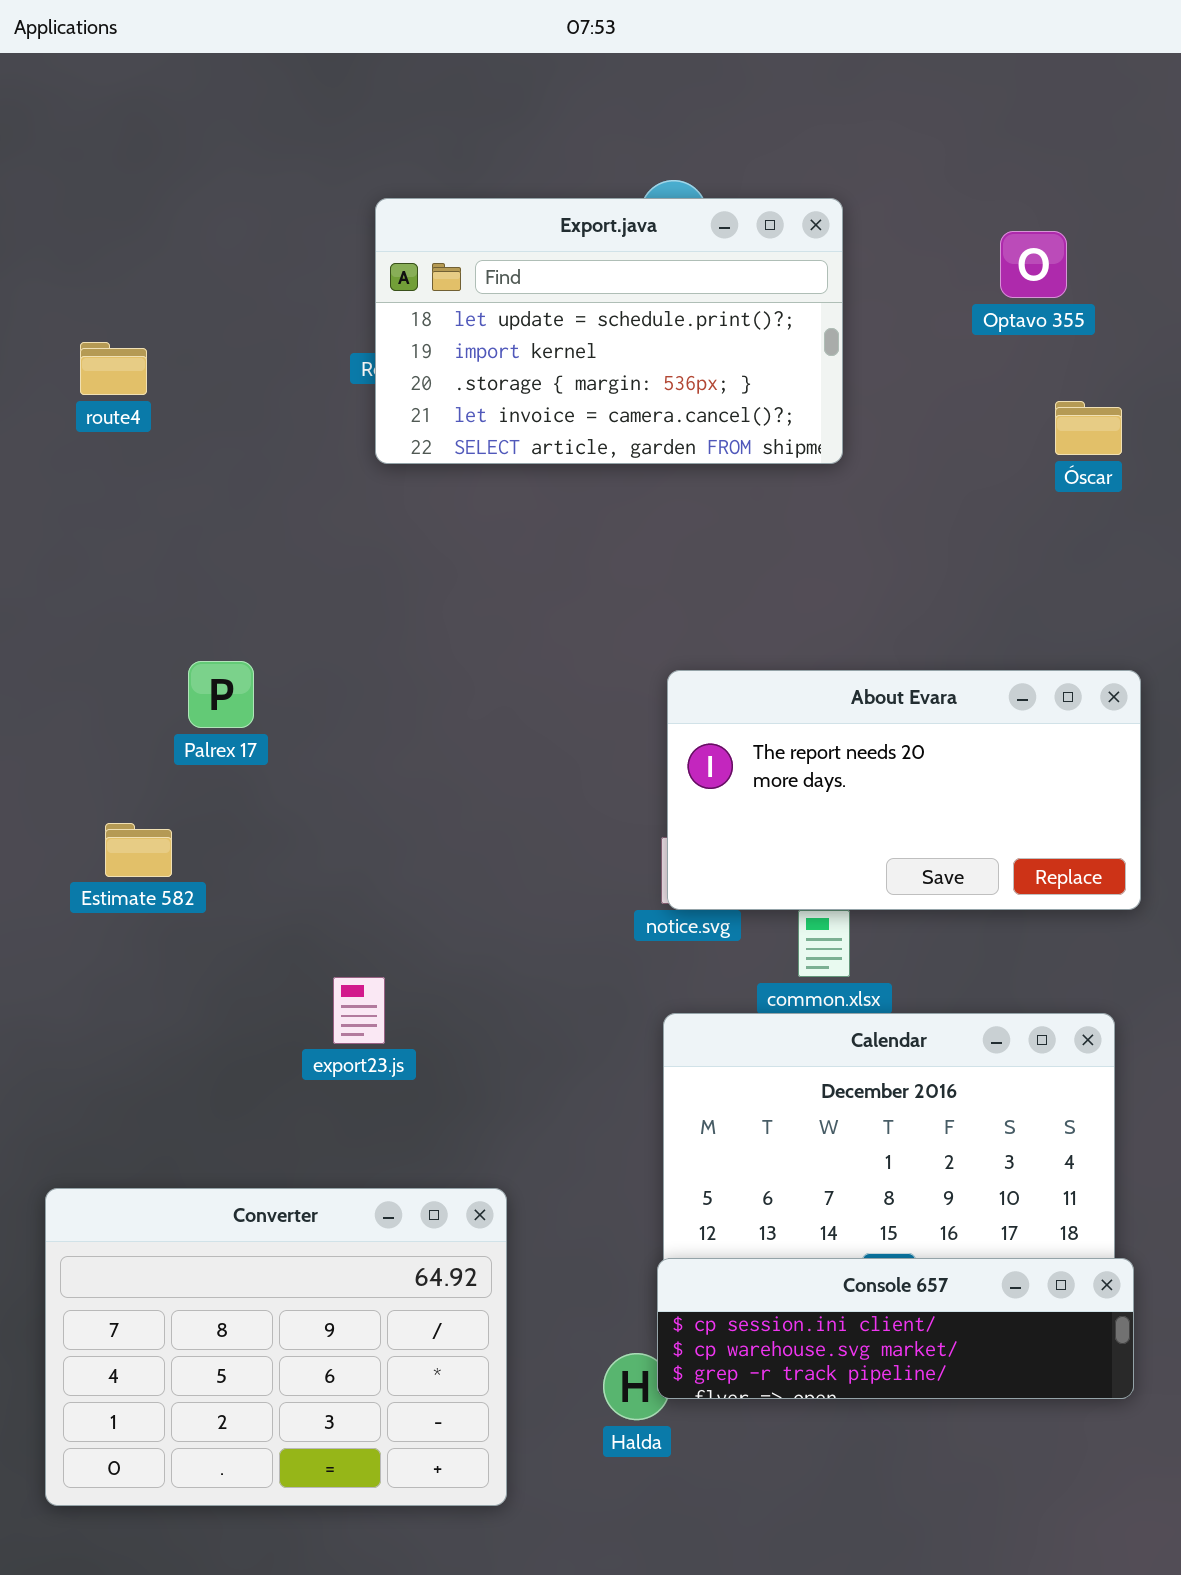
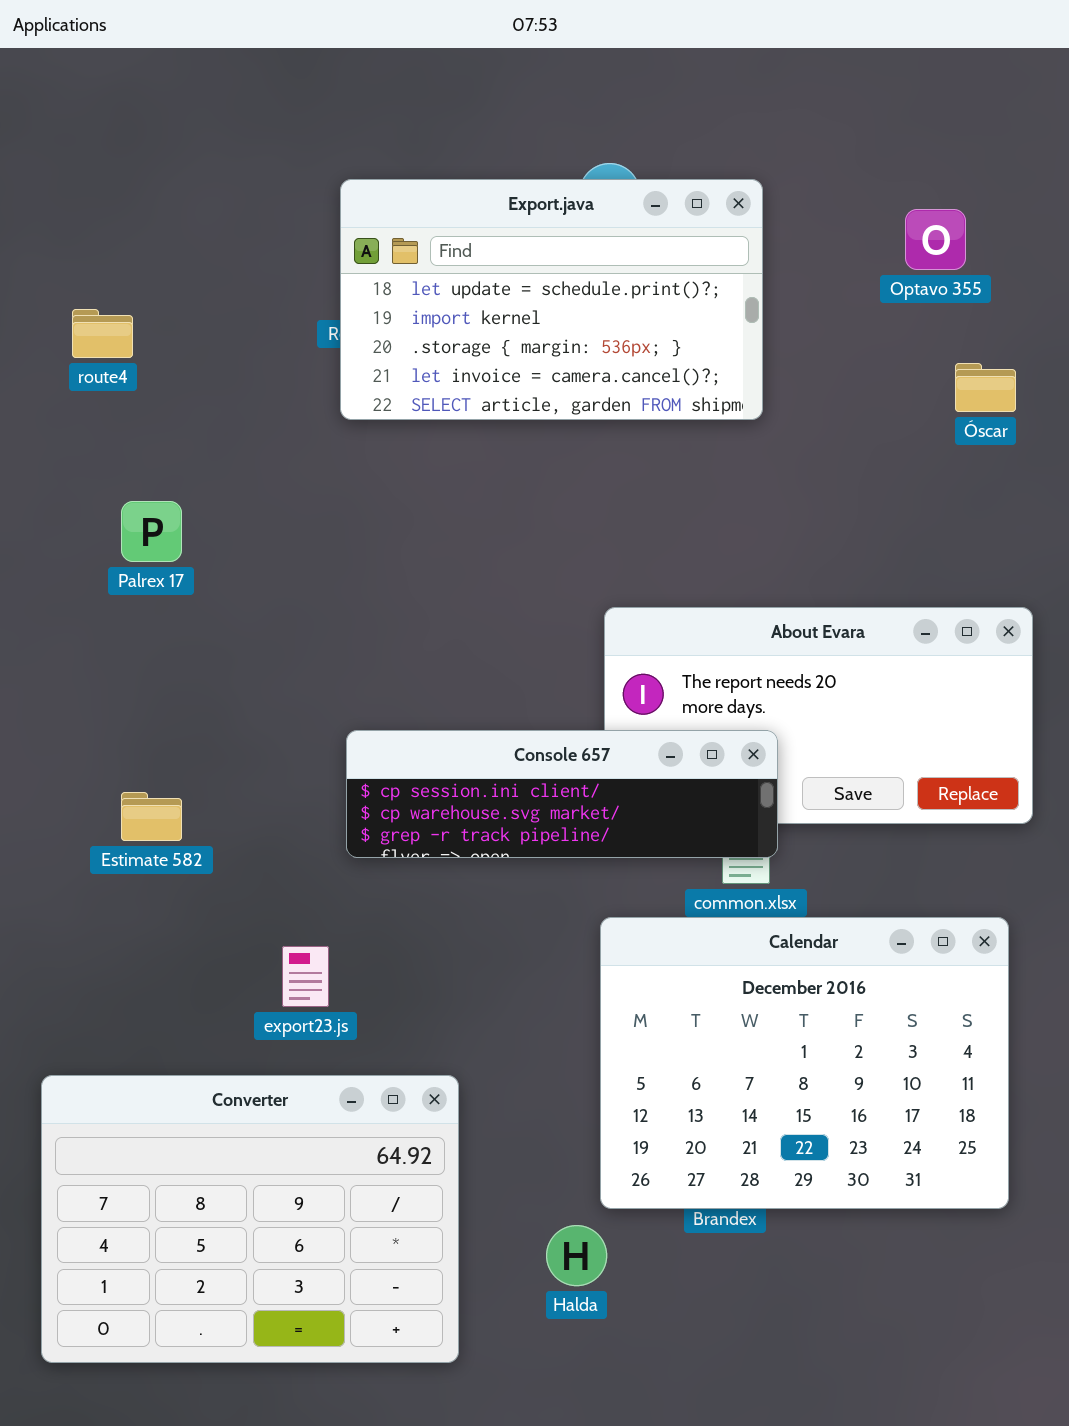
Palrex 17: [188,661,254,728] -> [121,501,182,562], moved
Estimate 582: [105,823,172,877] -> [121,792,182,841], moved
export23.js: [333,977,385,1044] -> [282,946,329,1007], moved
Console 657: [657,1258,1134,1399] -> [346,730,778,858], moved

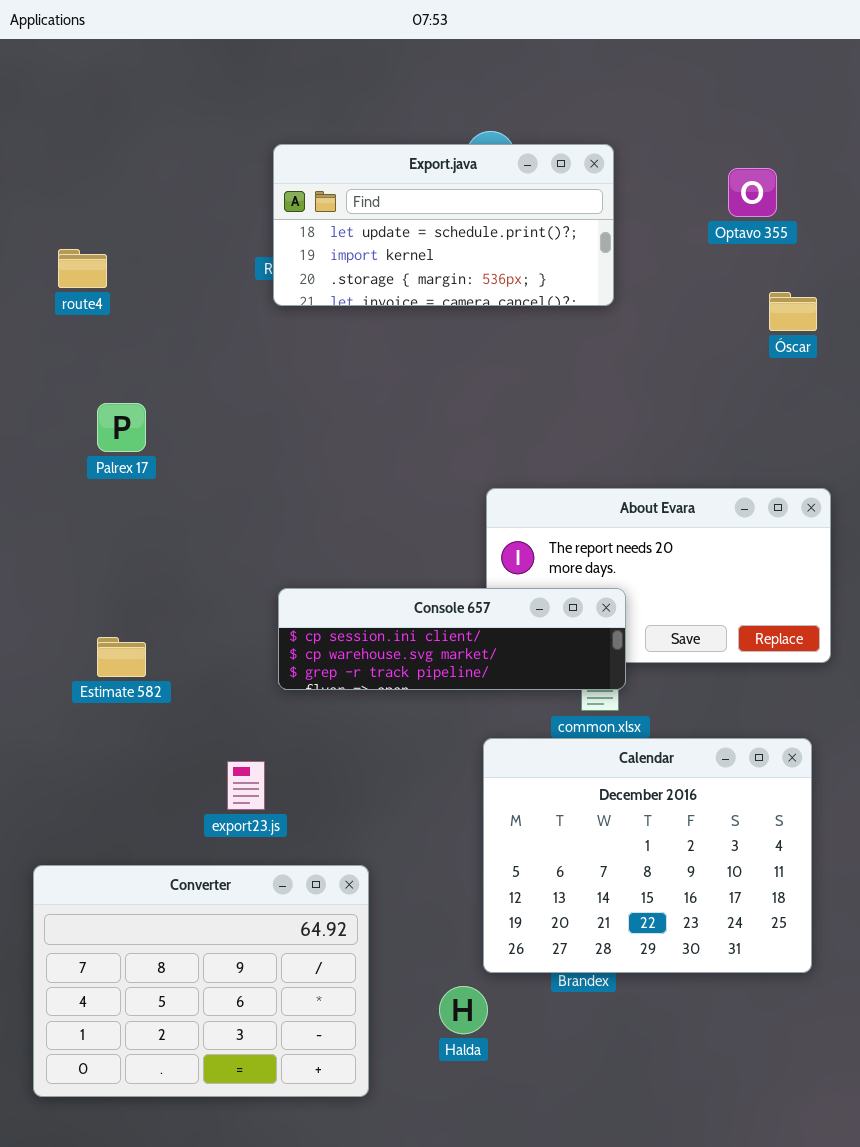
Export.java: [340,179,763,420] -> [273,144,614,306], resized

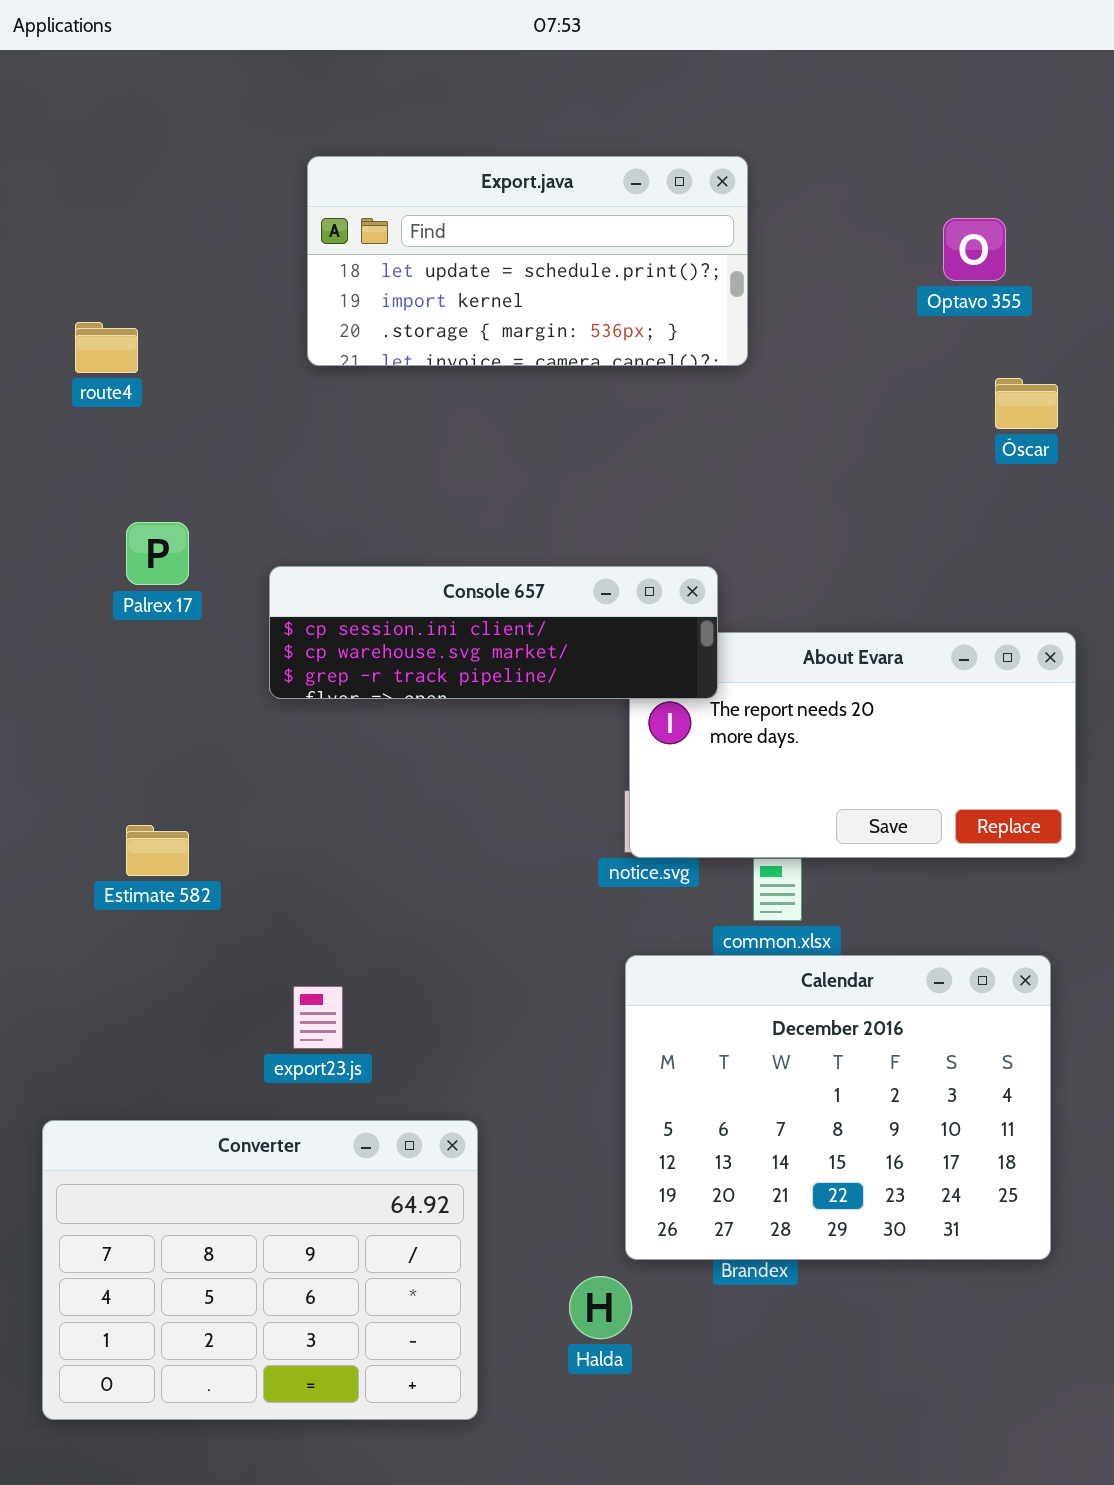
Export.java: [273,144,614,306] -> [307,156,748,366], moved
Console 657: [278,588,626,690] -> [269,566,718,699], moved

